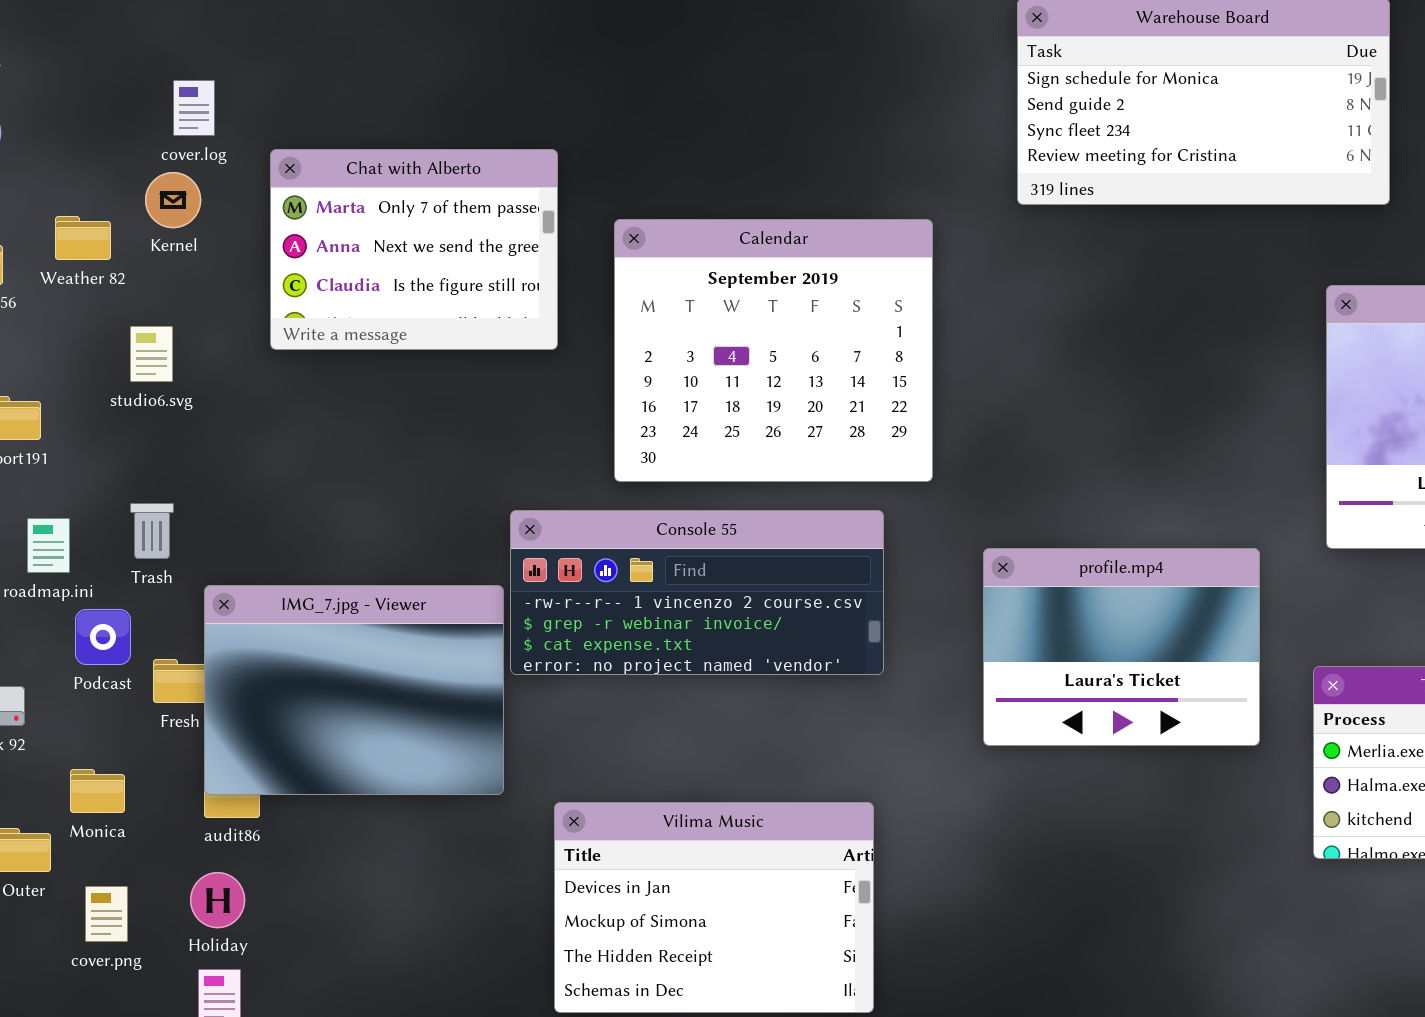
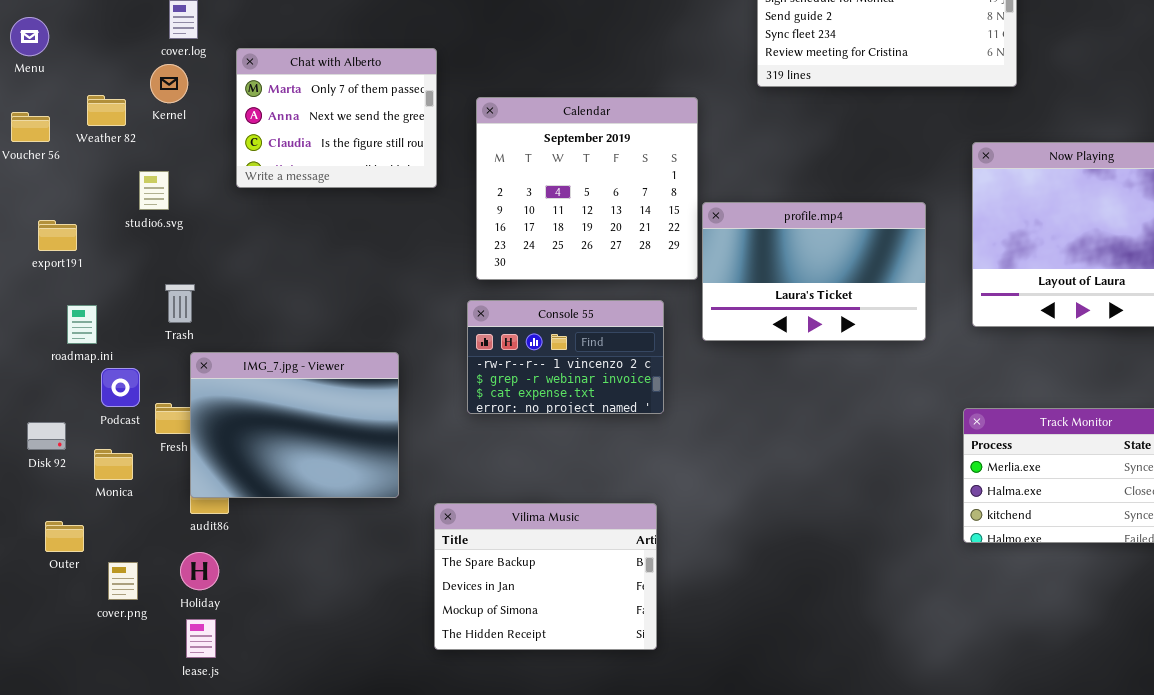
Trash: [130,503,174,559] -> [165,284,195,323], moved
Console 55: [510,510,884,675] -> [467,300,664,414], resized
profile.mp4: [983,548,1260,746] -> [702,202,926,341], moved, resized
Monica: [70,769,125,813] -> [94,449,133,480], moved
Vilima Music: [554,802,874,1013] -> [434,503,657,650], scrolled up 1 row

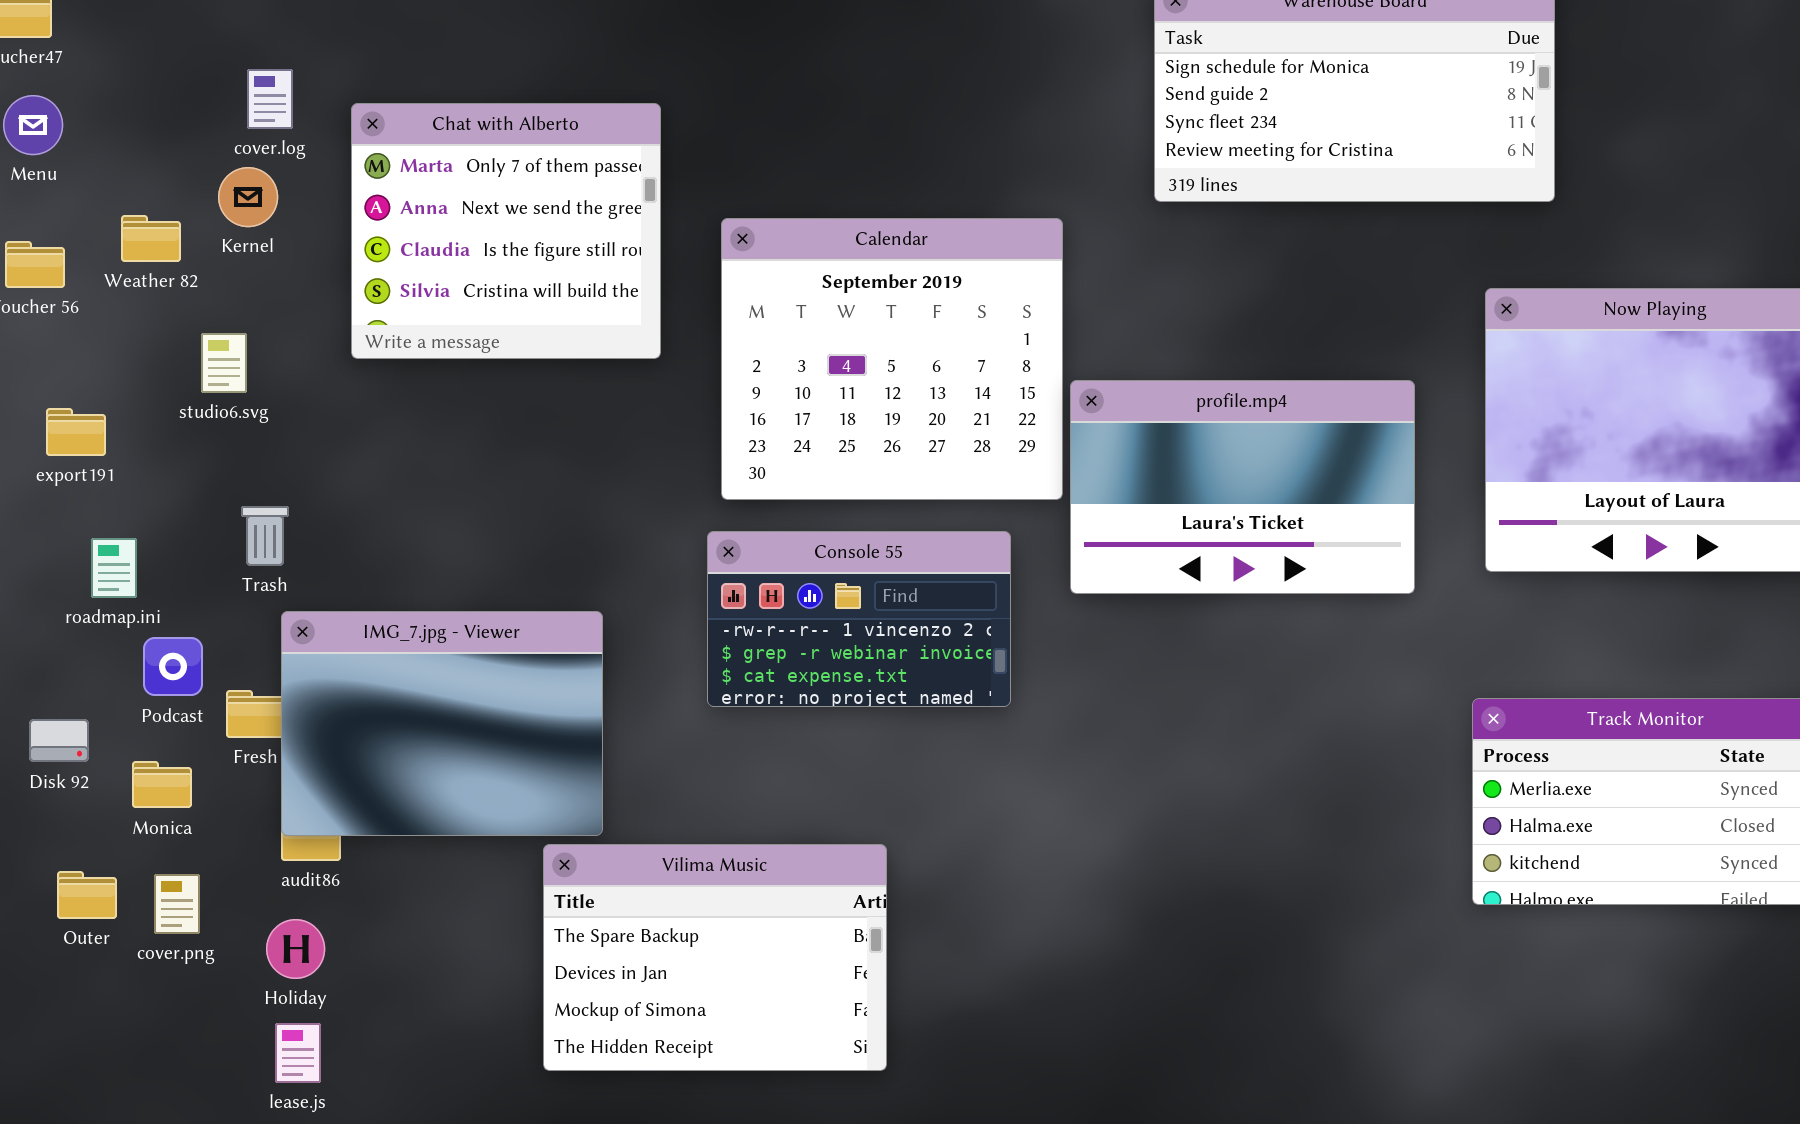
Chat with Alberto: [236,48,437,188] -> [351,103,661,359], resized
Vilima Music: [434,503,657,650] -> [543,844,887,1071], moved
cover.png: [108,562,138,600] -> [154,874,200,934], moved

